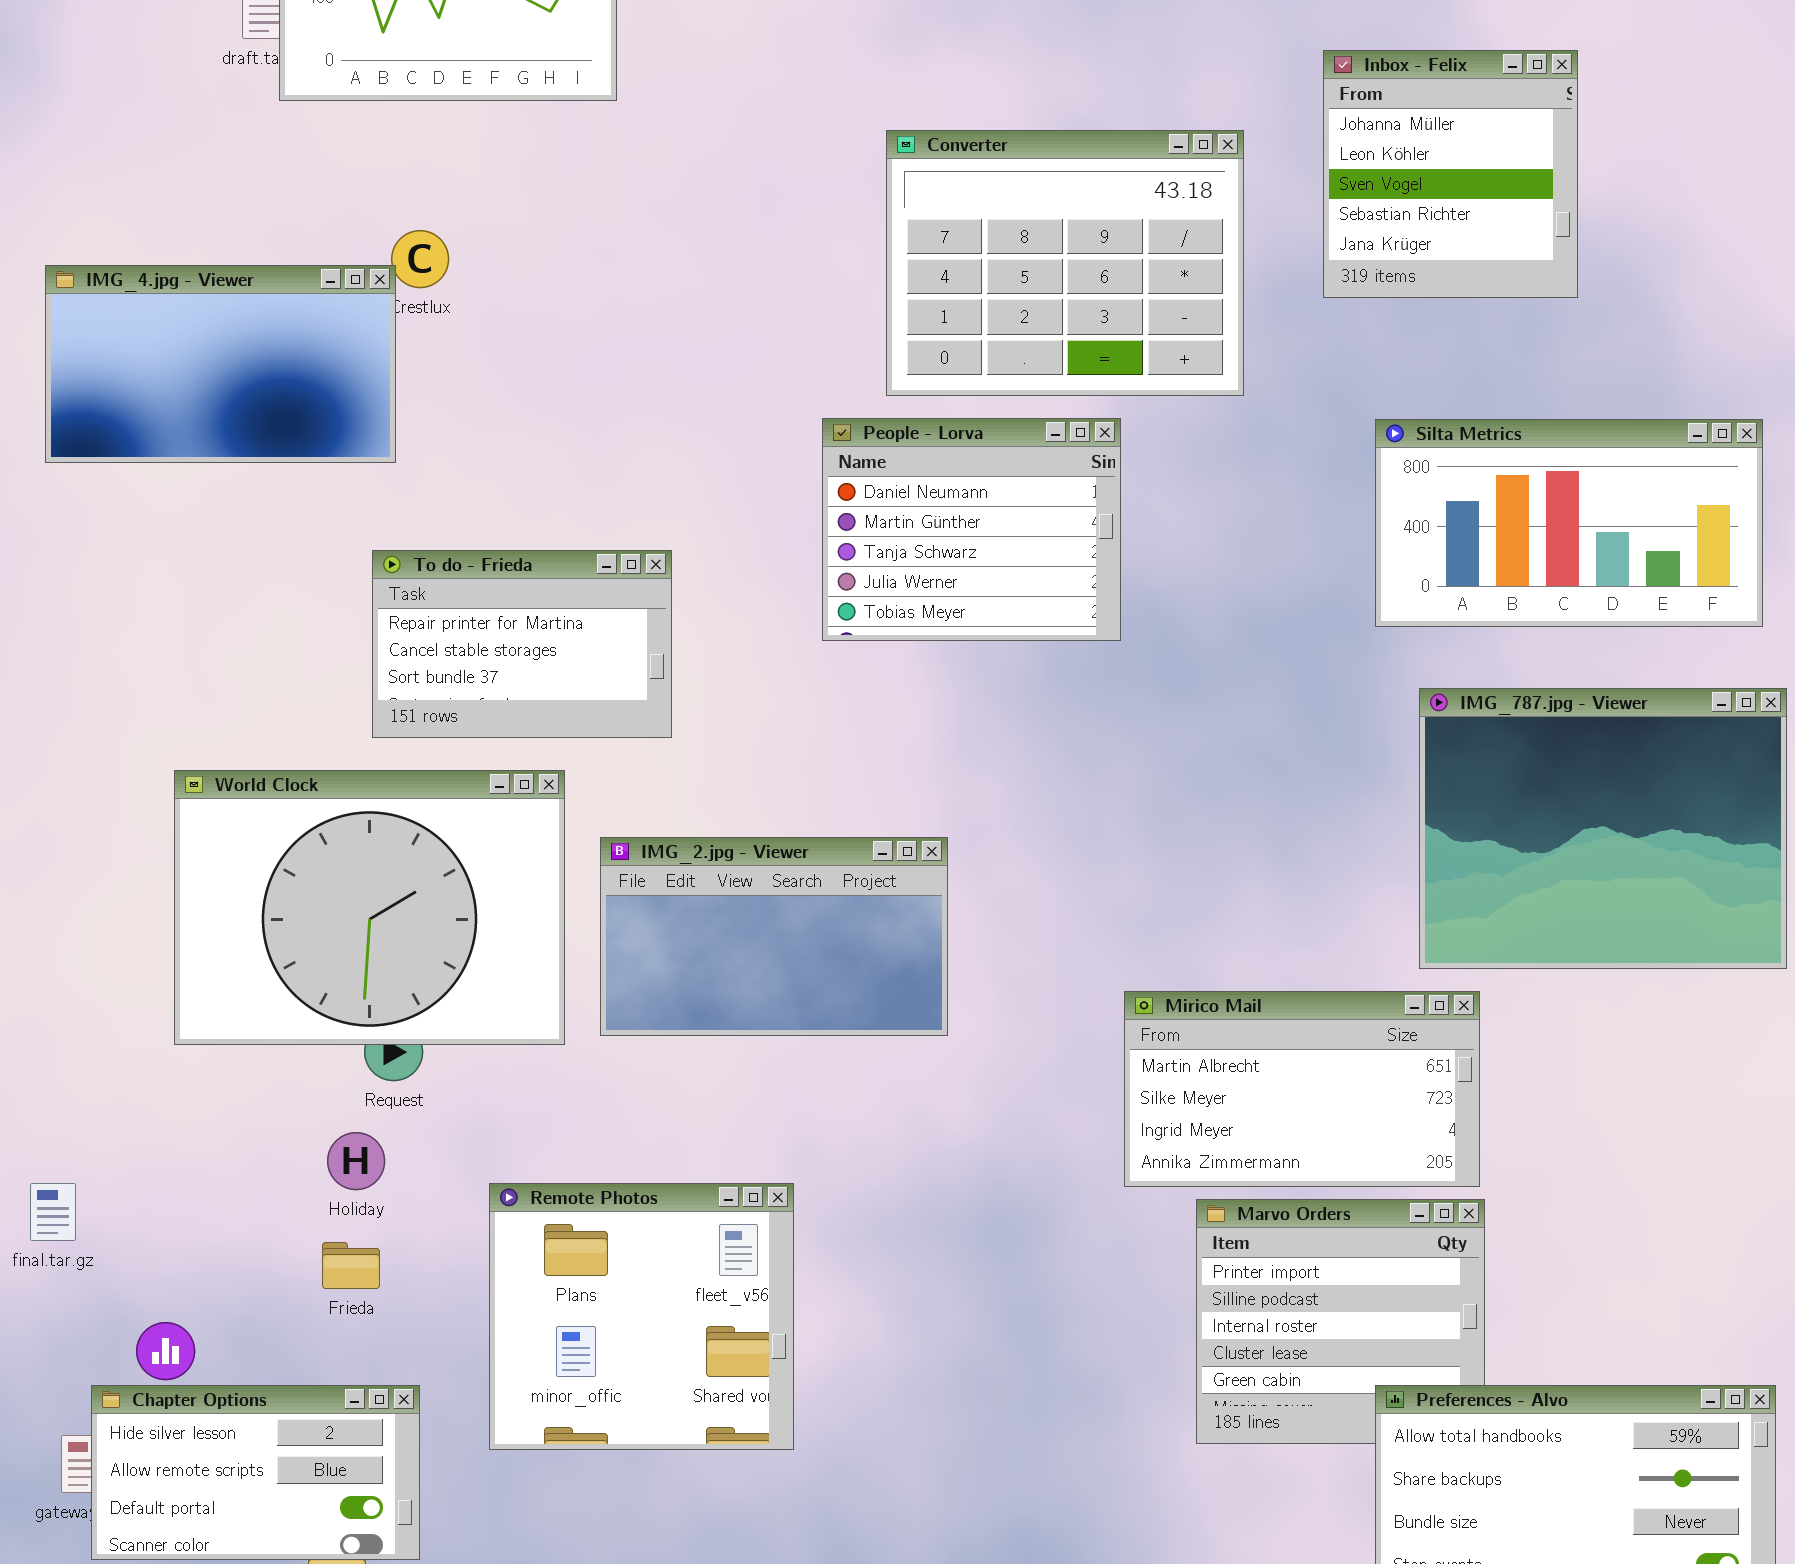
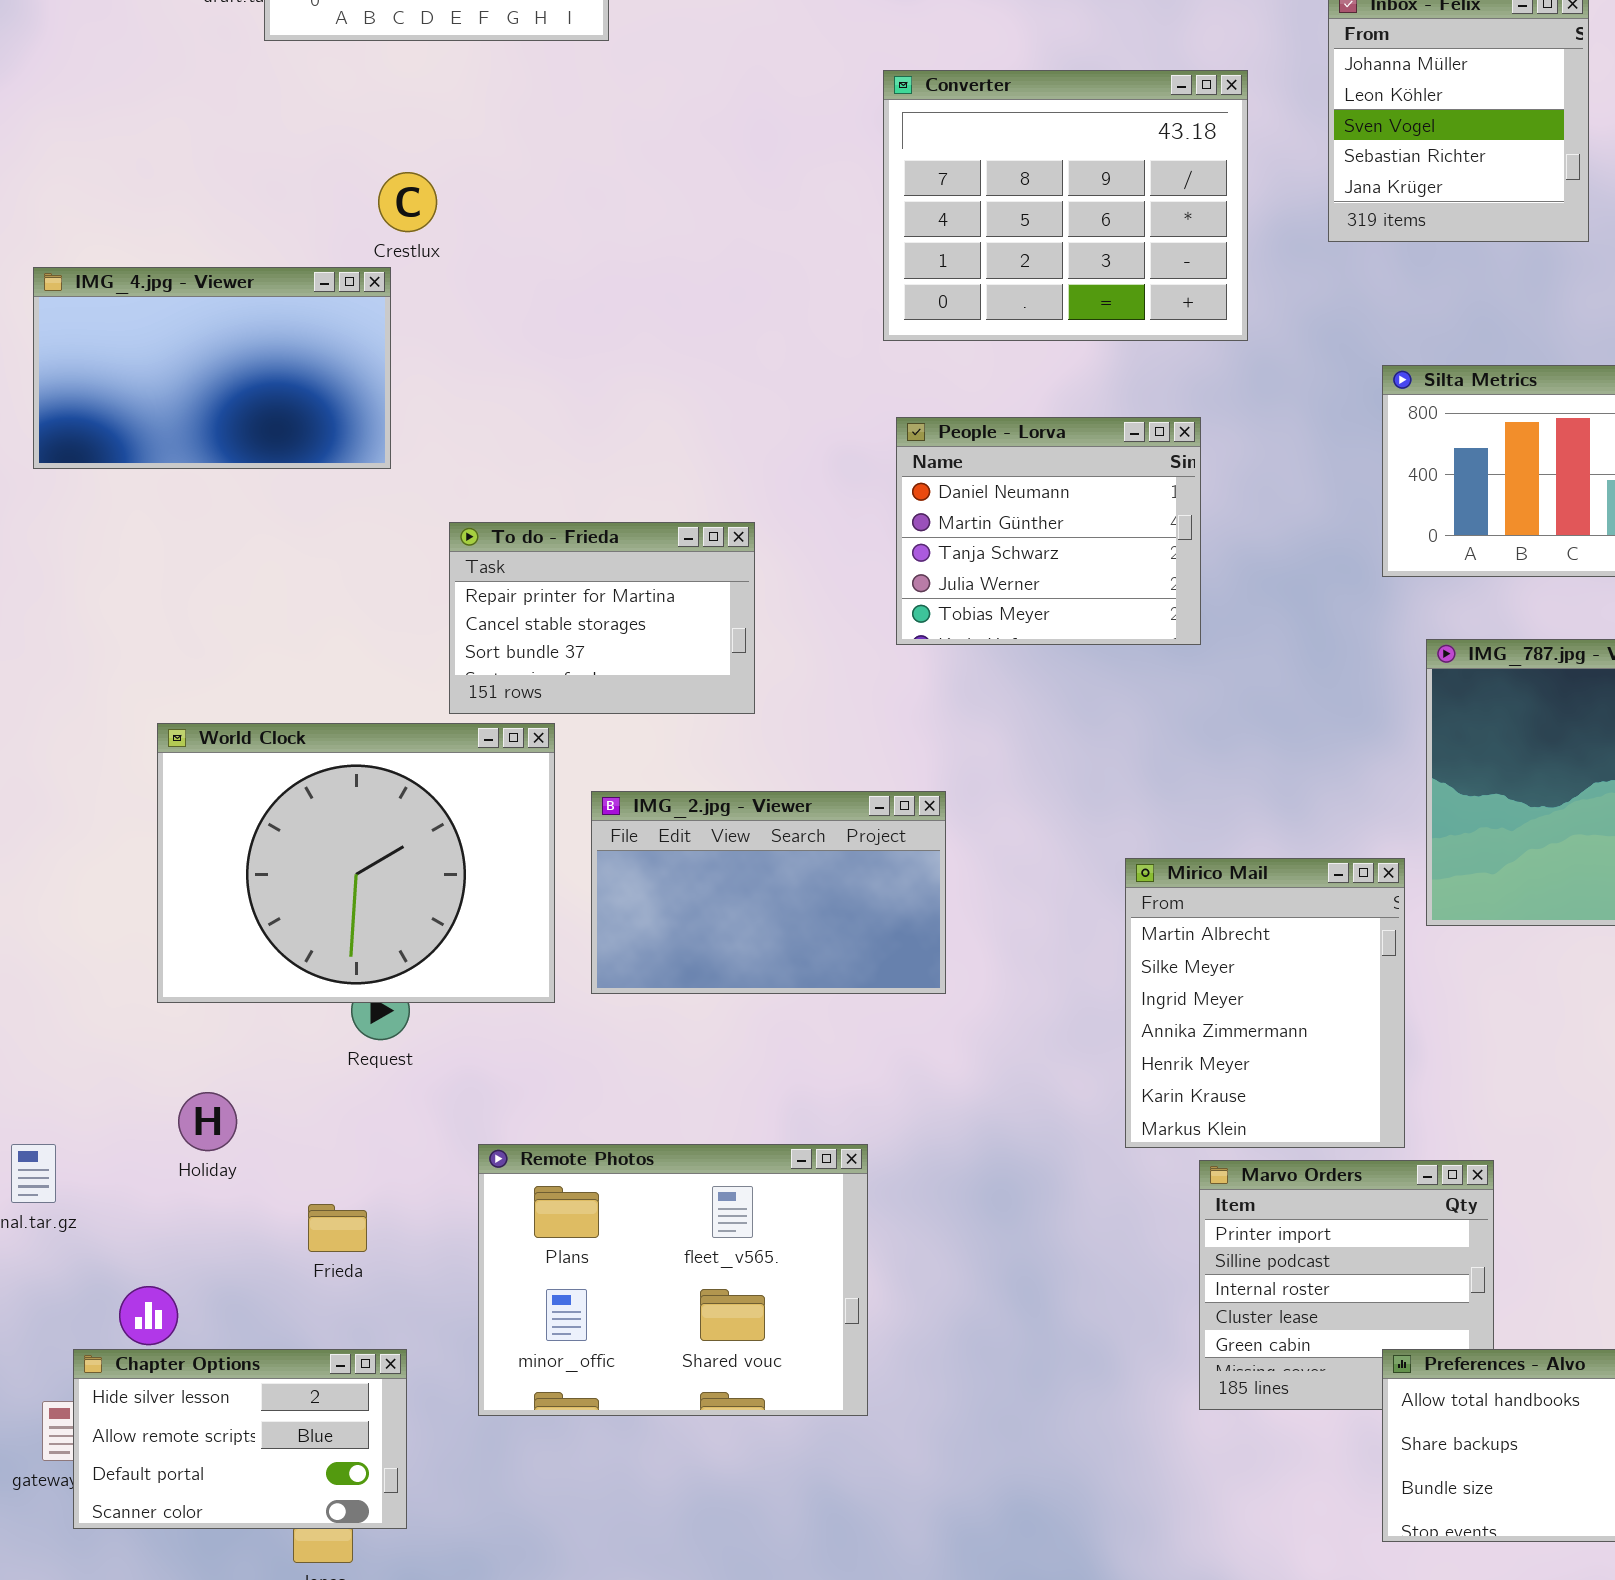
IMG_4.jpg - Viewer: [45,265,396,463] -> [33,267,391,469], moved
People - Lorva: [822,418,1121,641] -> [896,417,1201,645], moved
To do - Frieda: [372,550,672,738] -> [449,522,755,714], moved
Mirico Mail: [1124,991,1480,1187] -> [1125,858,1405,1148], resized
Holiday: [327,1132,385,1190] -> [178,1092,237,1151], moved
Remote Photos: [489,1183,794,1450] -> [478,1144,868,1416], resized

